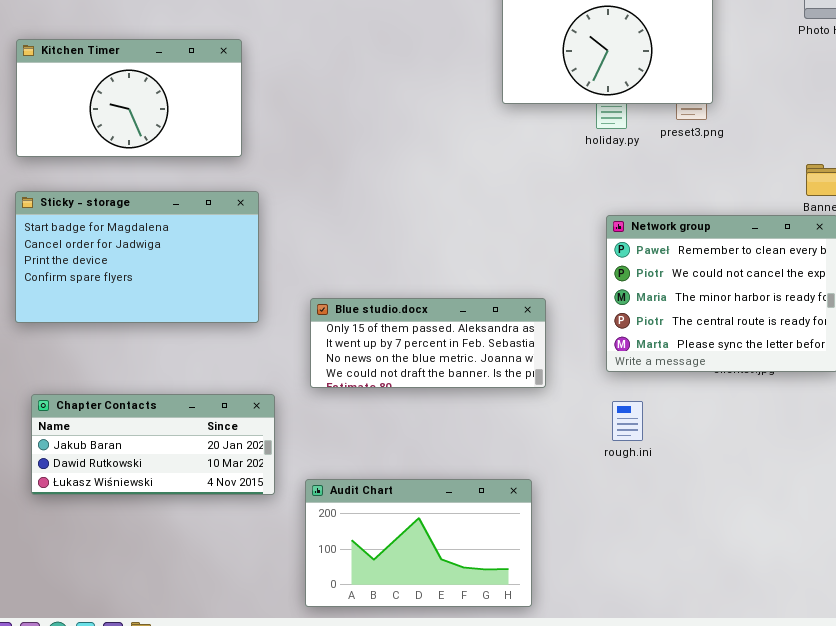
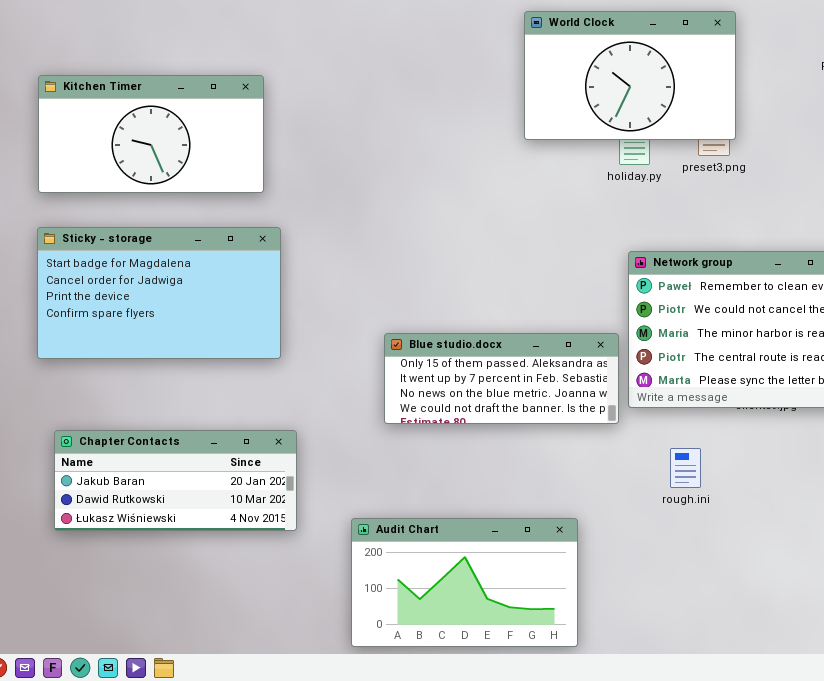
Blue studio.docx: [310,298,546,388] -> [384,333,619,424], moved
rough.ini: [612,401,643,441] -> [670,448,701,488], moved
Audit Chart: [305,479,532,607] -> [351,518,578,647], moved

